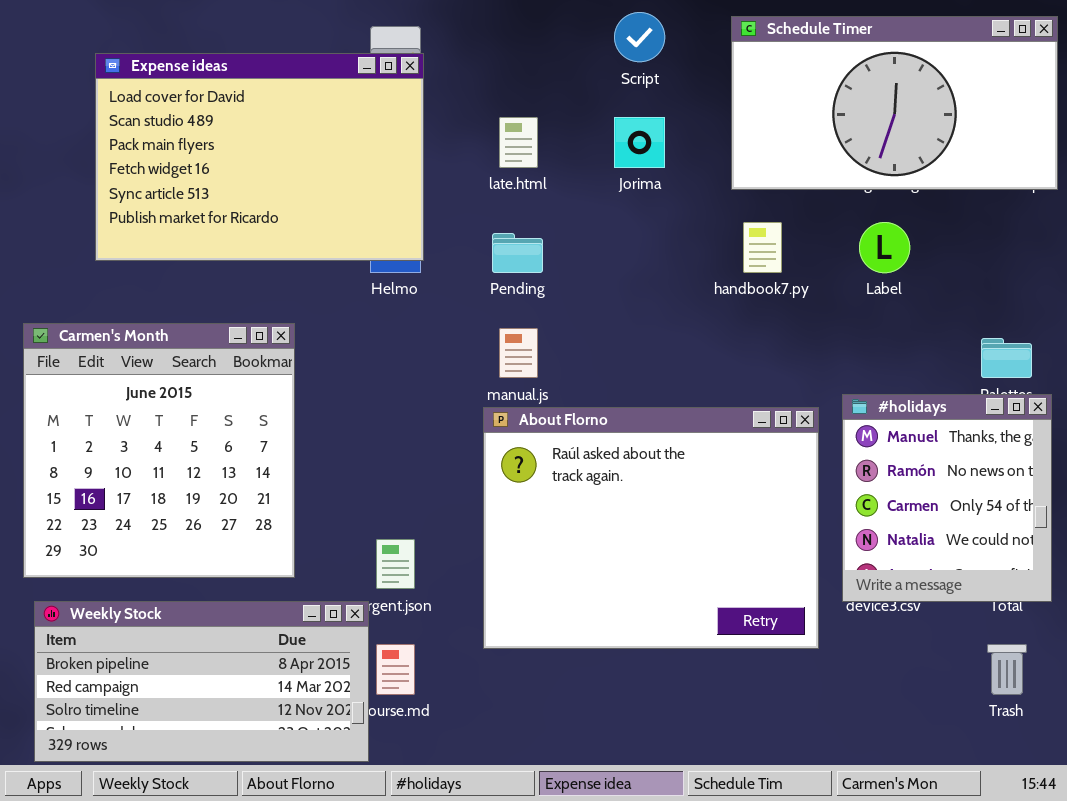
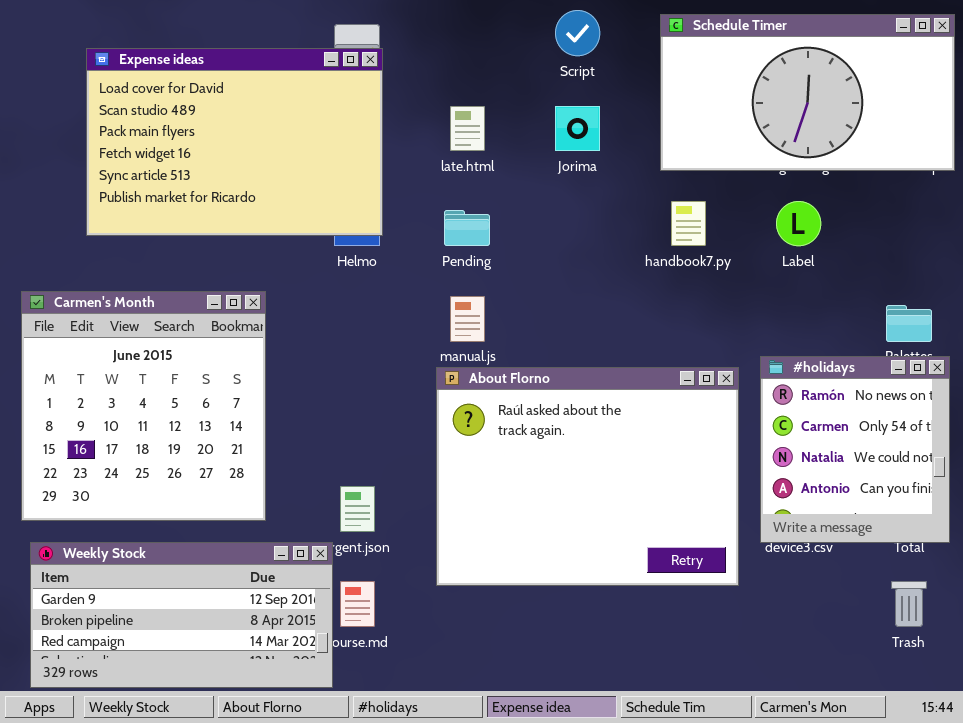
#holidays: [842,394,1052,602] -> [760,356,950,543], scrolled down 1 row
Weekly Stock: [34,601,369,762] -> [30,542,333,688], scrolled up 1 row

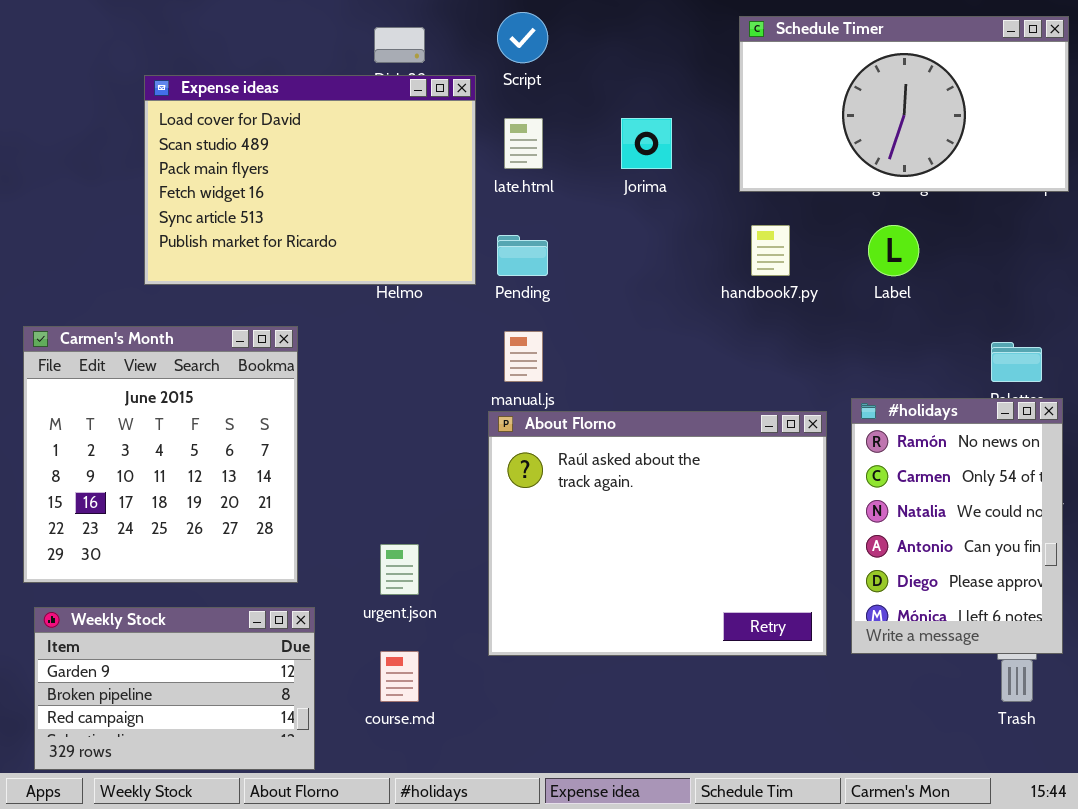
Script: [555,10,600,56] -> [497,12,548,63], moved
Expense ideas: [86,48,383,236] -> [144,75,476,285], moved
#holidays: [760,356,950,543] -> [851,398,1063,654], resized
Weekly Stock: [30,542,333,688] -> [34,607,315,770], resized

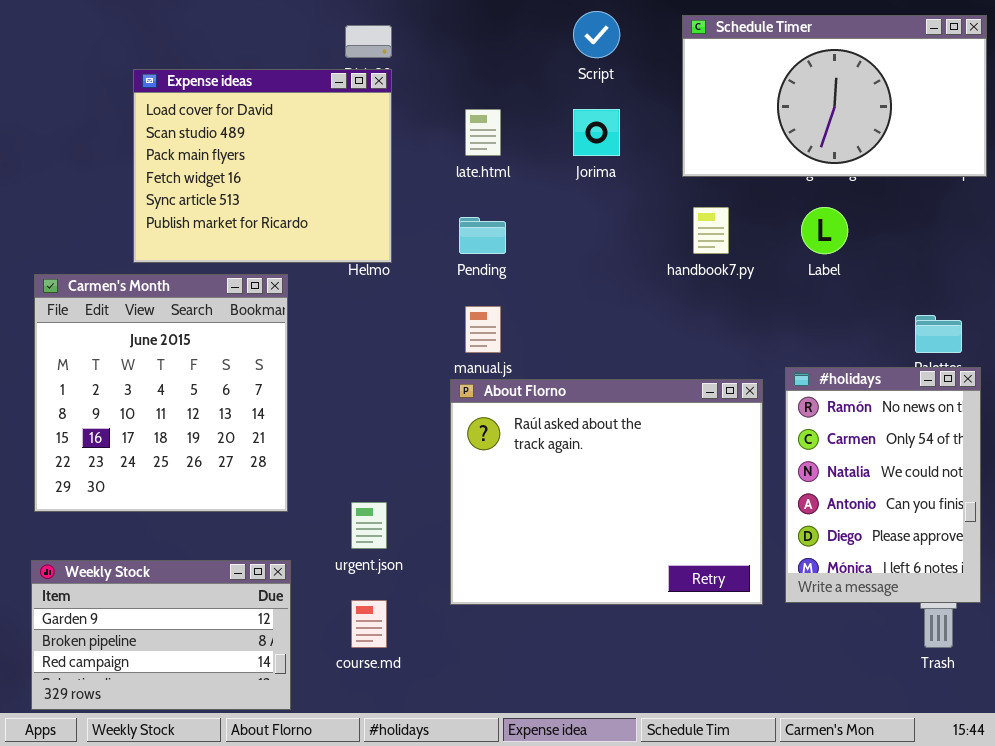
Script: [497,12,548,63] -> [573,11,620,58], moved
Expense ideas: [144,75,476,285] -> [133,69,392,263], resized
Carmen's Month: [23,326,298,583] -> [34,274,288,512], moved

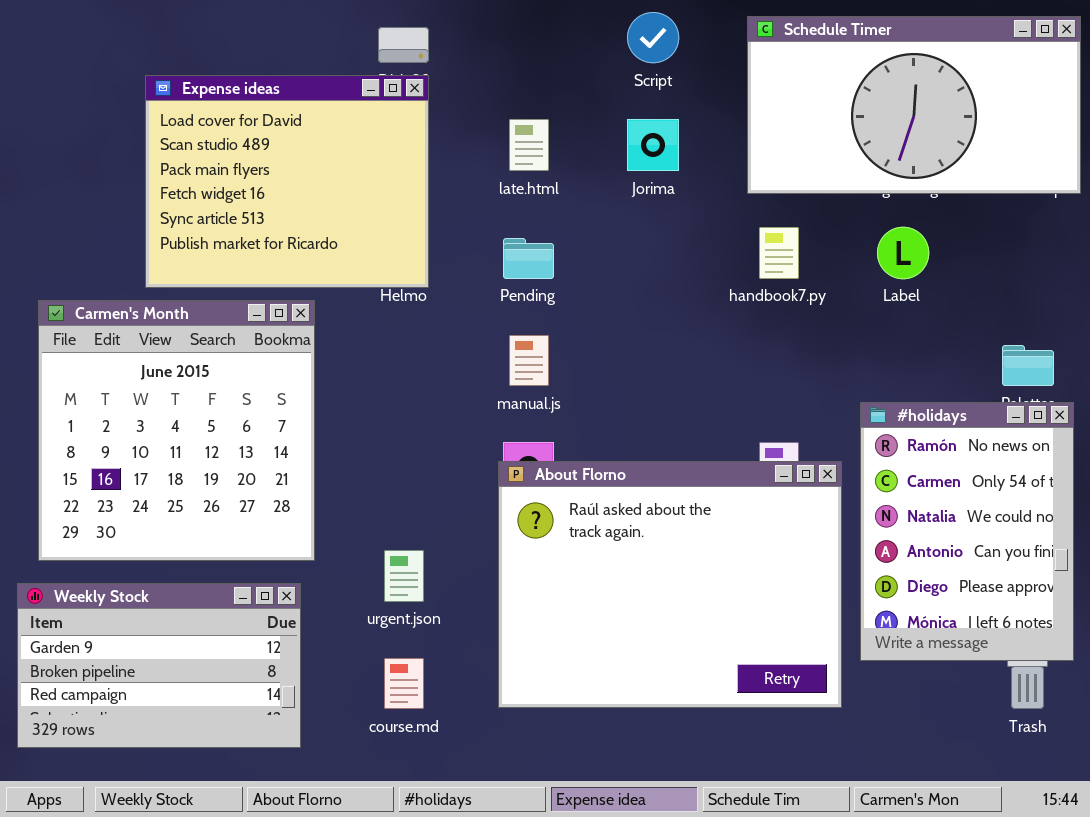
About Florno: [450,379,763,605] -> [498,461,842,708], moved
Weekly Stock: [31,560,291,710] -> [17,583,301,748], moved

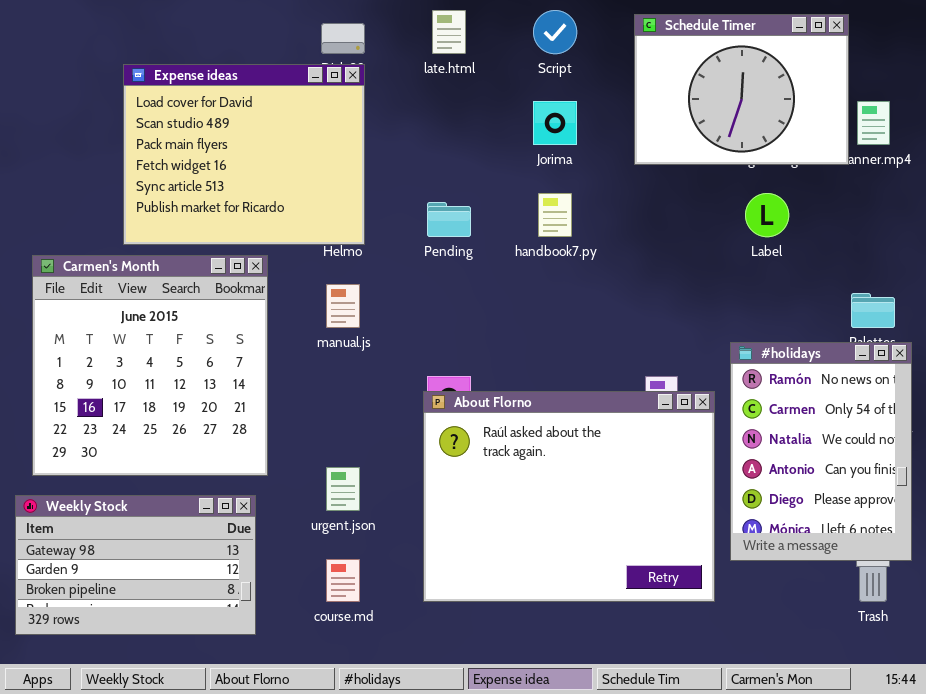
Schedule Timer: [747,16,1081,194] -> [634,14,849,165], resized
late.html: [509,119,549,171] -> [432,10,466,54], moved
handbook7.py: [759,227,799,279] -> [538,193,572,237], moved
manual.js: [509,335,549,386] -> [326,284,360,328], moved
Weekly Stock: [17,583,301,748] -> [15,495,256,635], scrolled up 1 row

